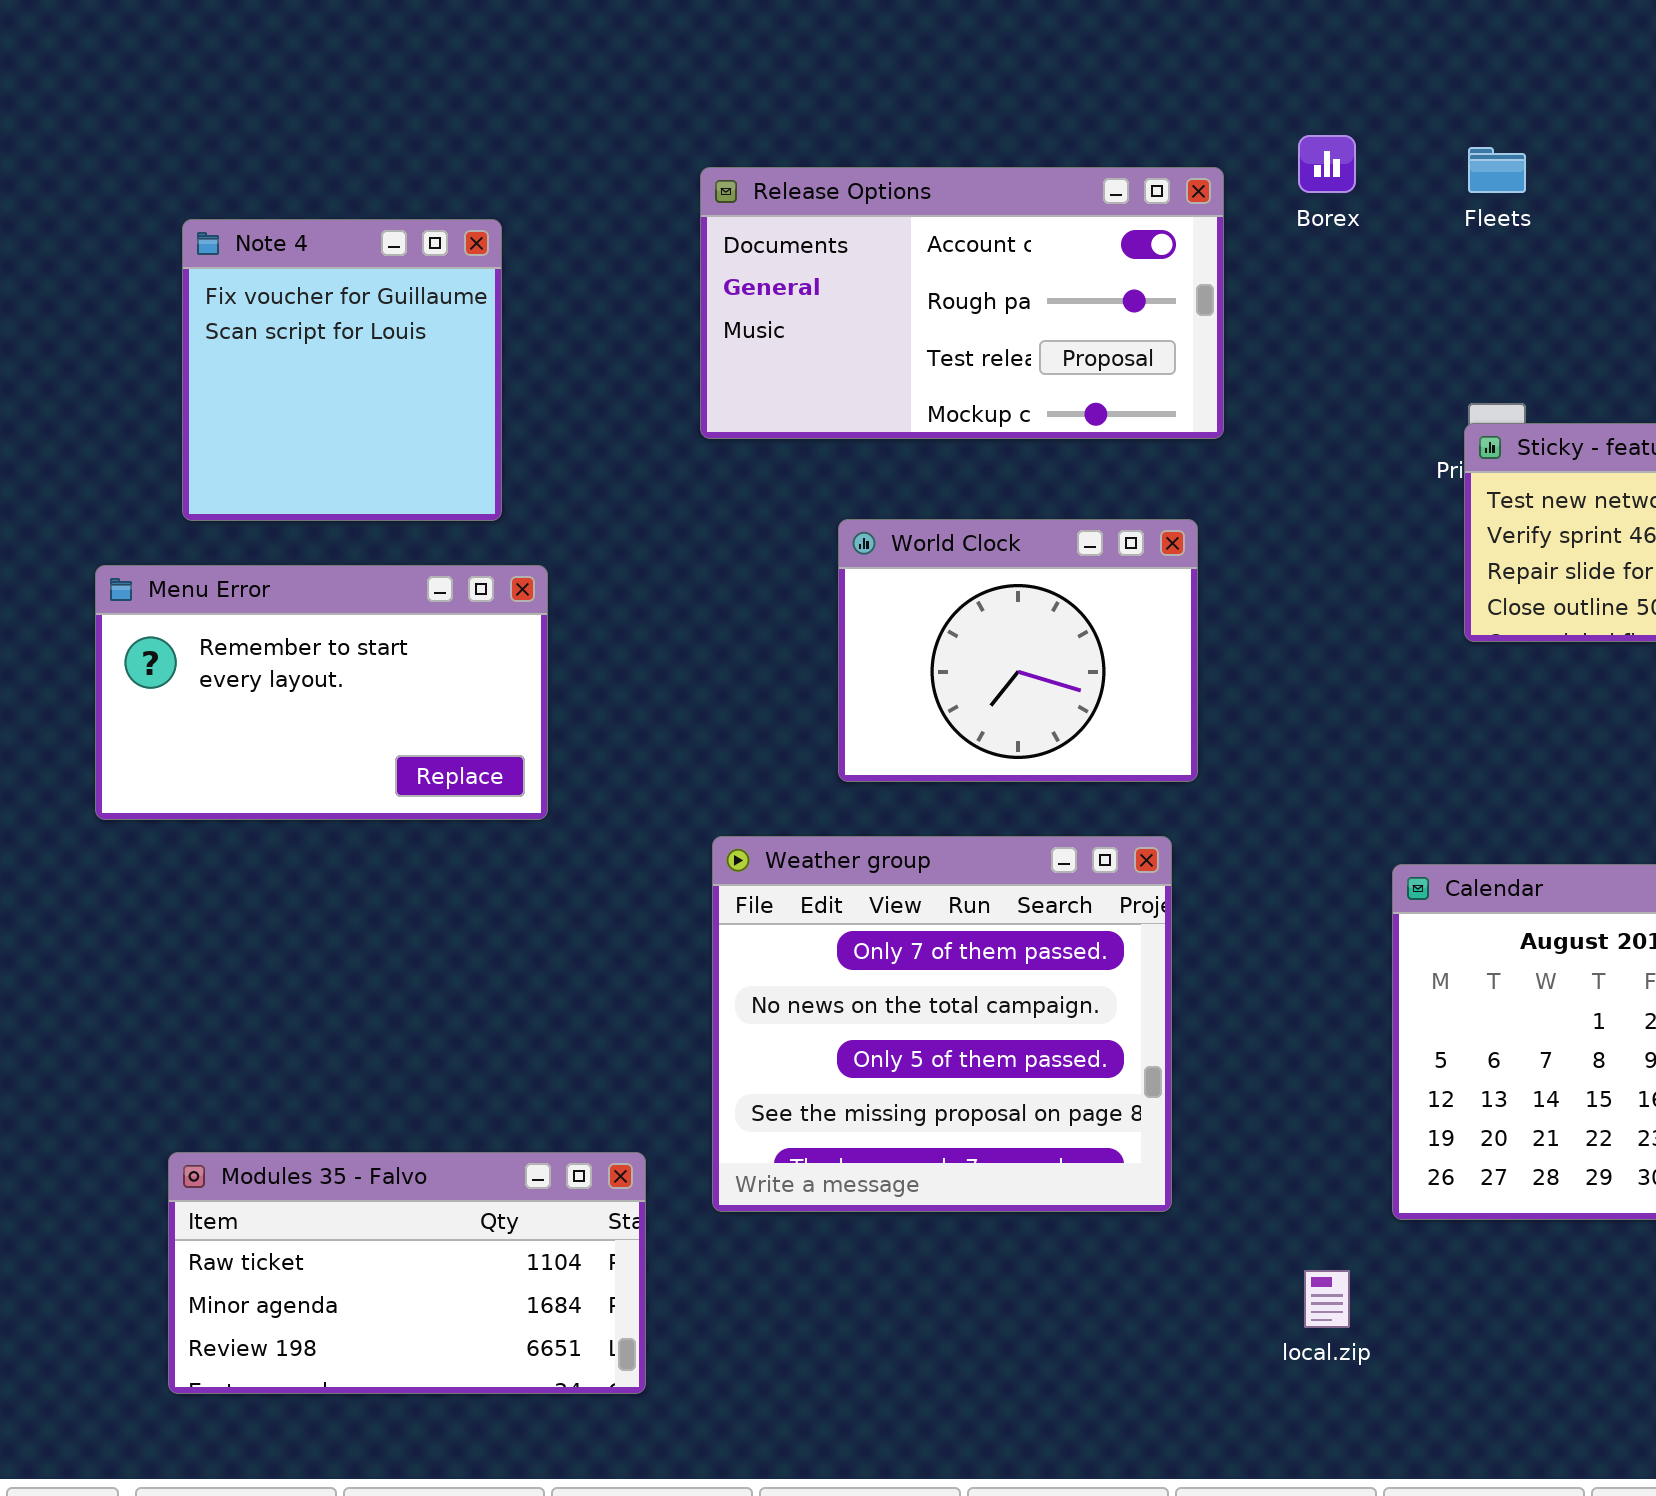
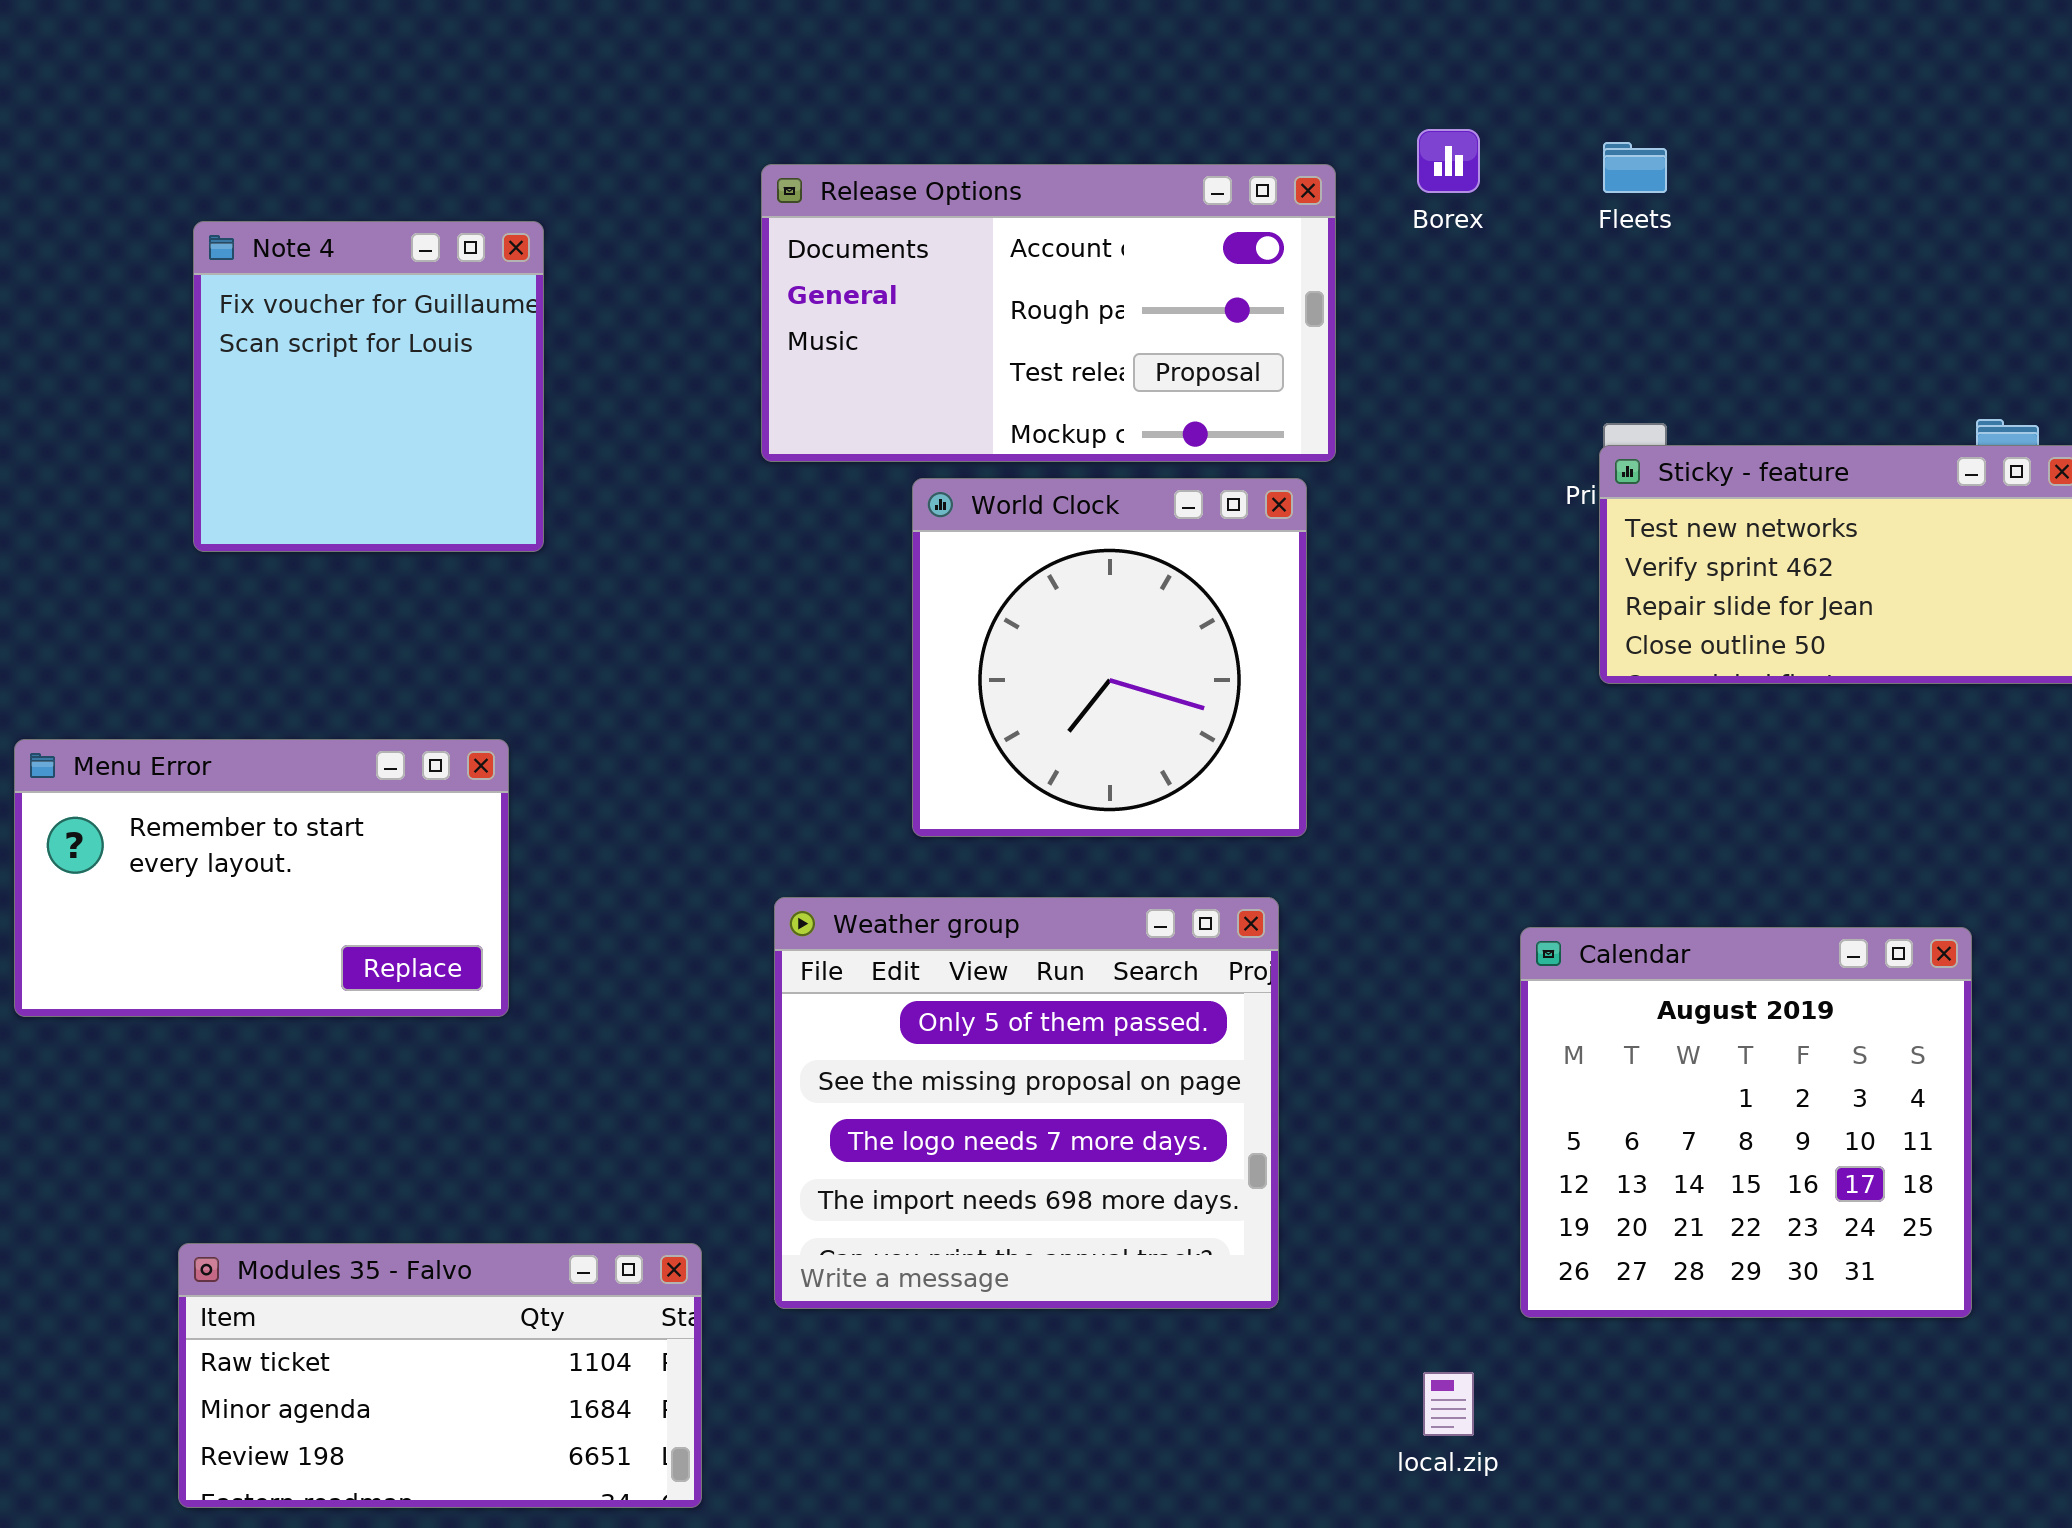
World Clock: [838,519,1198,782] -> [912,478,1307,837], resized
Menu Error: [95,565,548,820] -> [14,739,509,1017], moved
Weather group: [712,836,1172,1212] -> [774,897,1279,1309], scrolled down 2 rows

